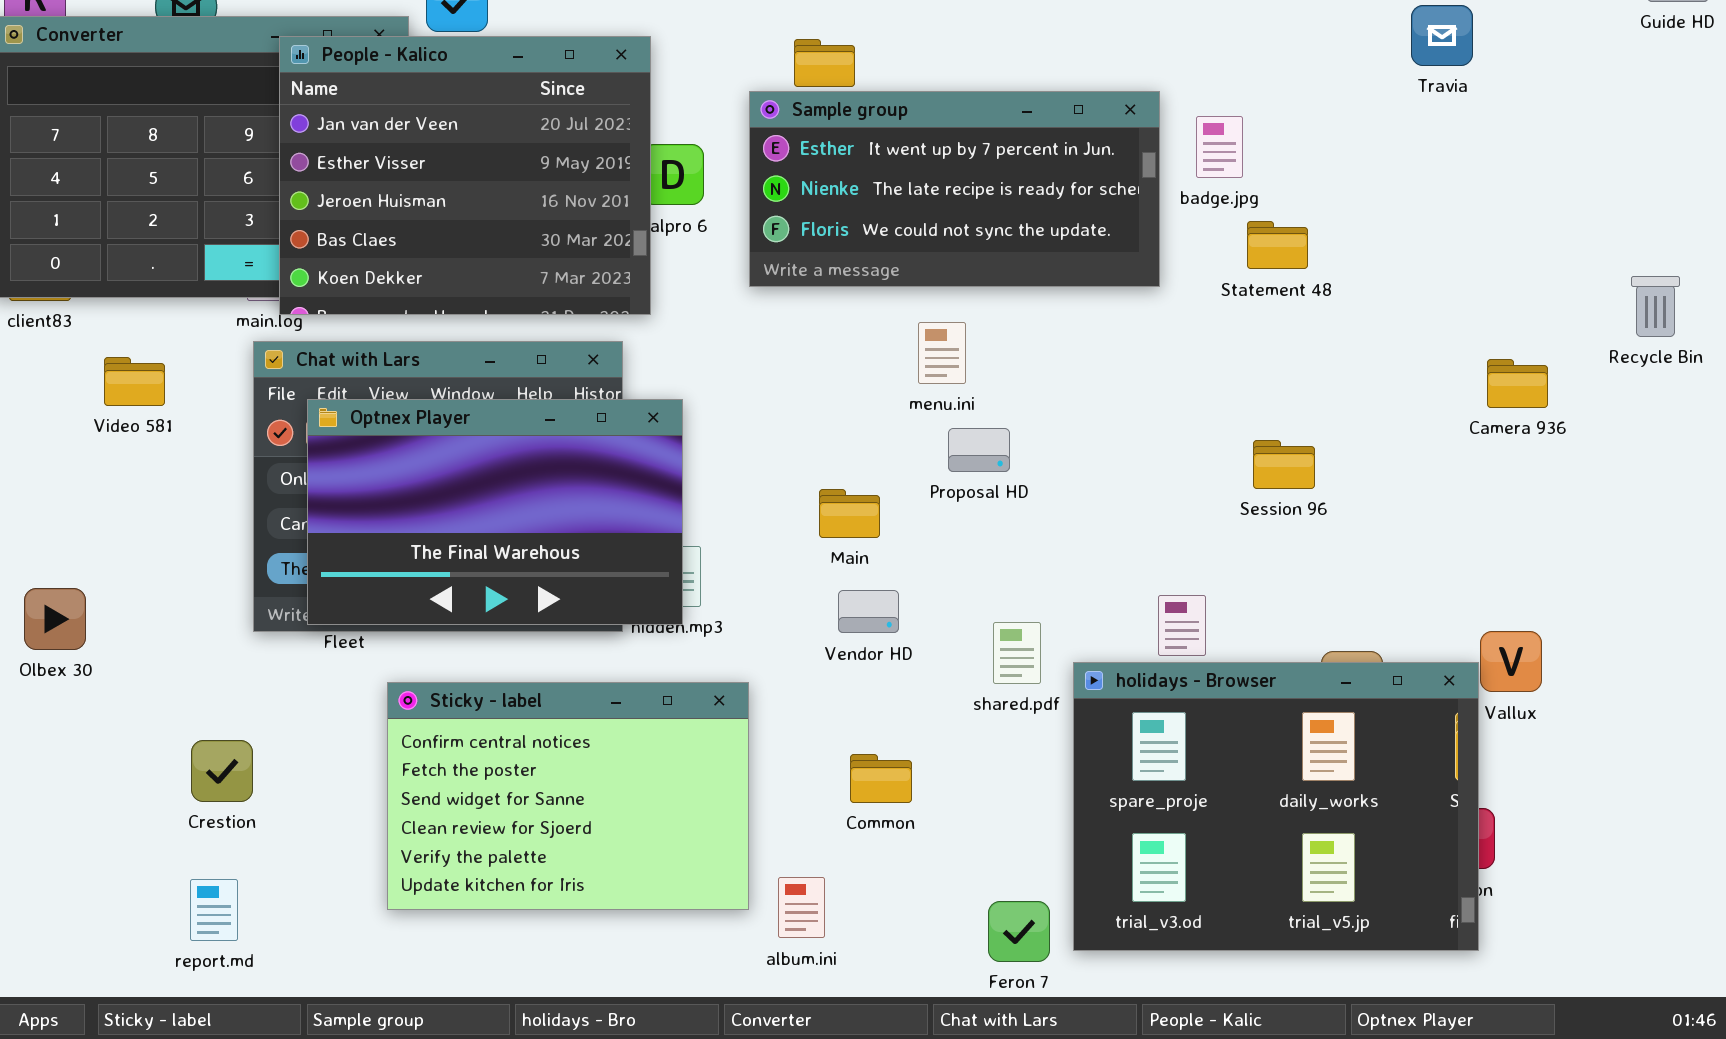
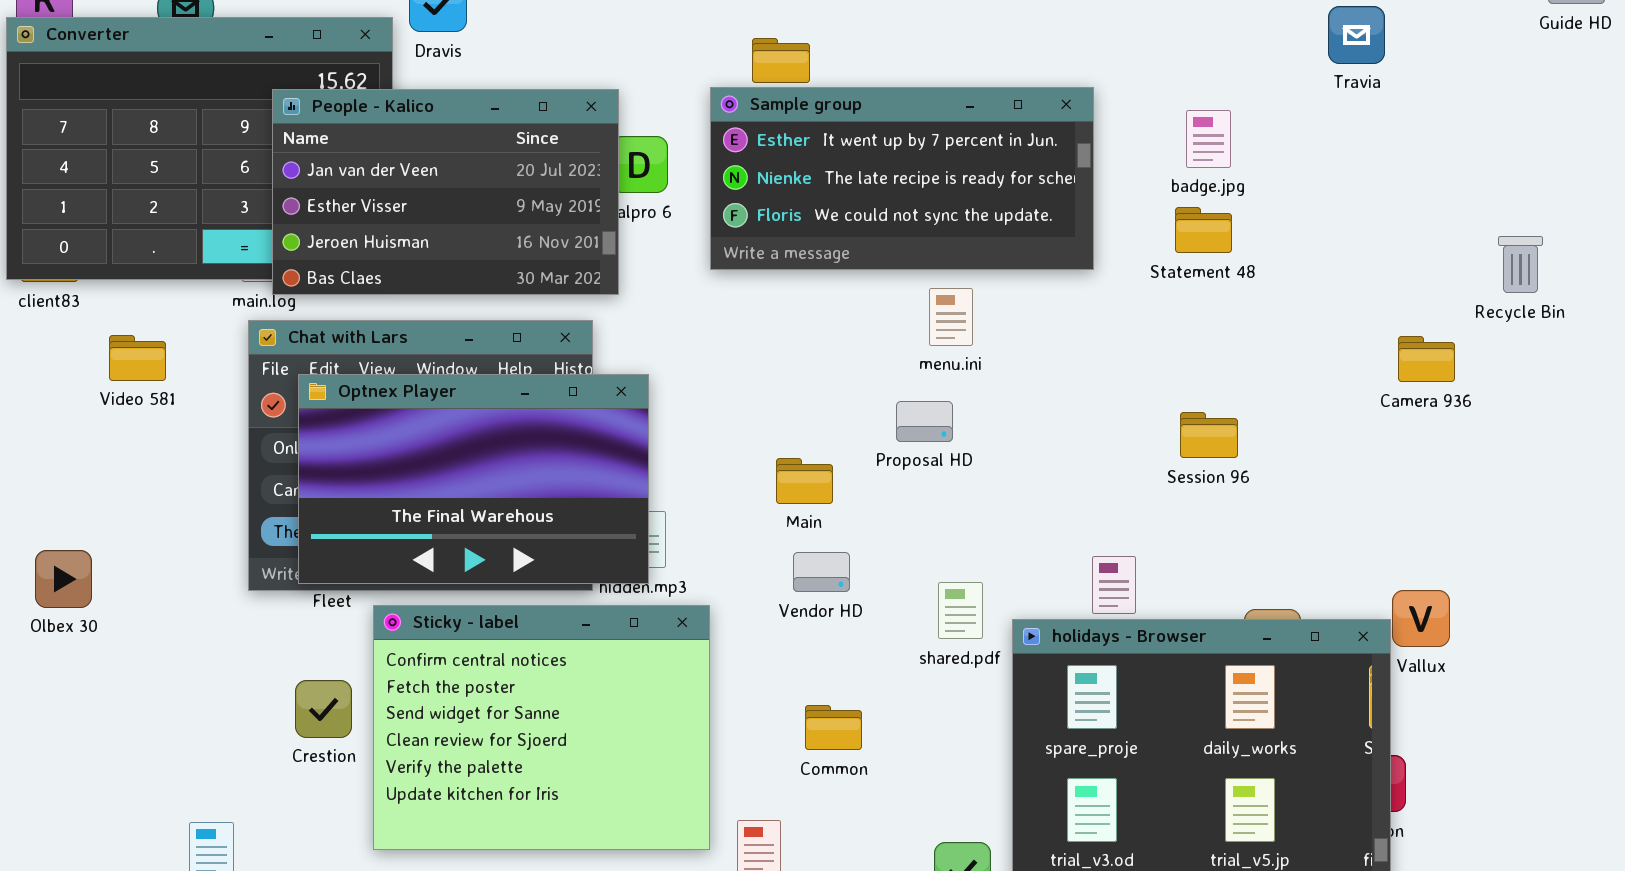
People - Kalico: [279,36,651,315] -> [272,89,619,295], resized
badge.jpg: [1196,116,1243,178] -> [1186,110,1231,168], moved
Recycle Bin: [1631,276,1680,337] -> [1498,236,1543,293], moved
menu.ini: [918,322,966,384] -> [929,288,973,346], moved
Sticky - label: [387,682,749,910] -> [373,605,710,850], resized
Crestion: [191,740,253,802] -> [295,680,352,738], moved

